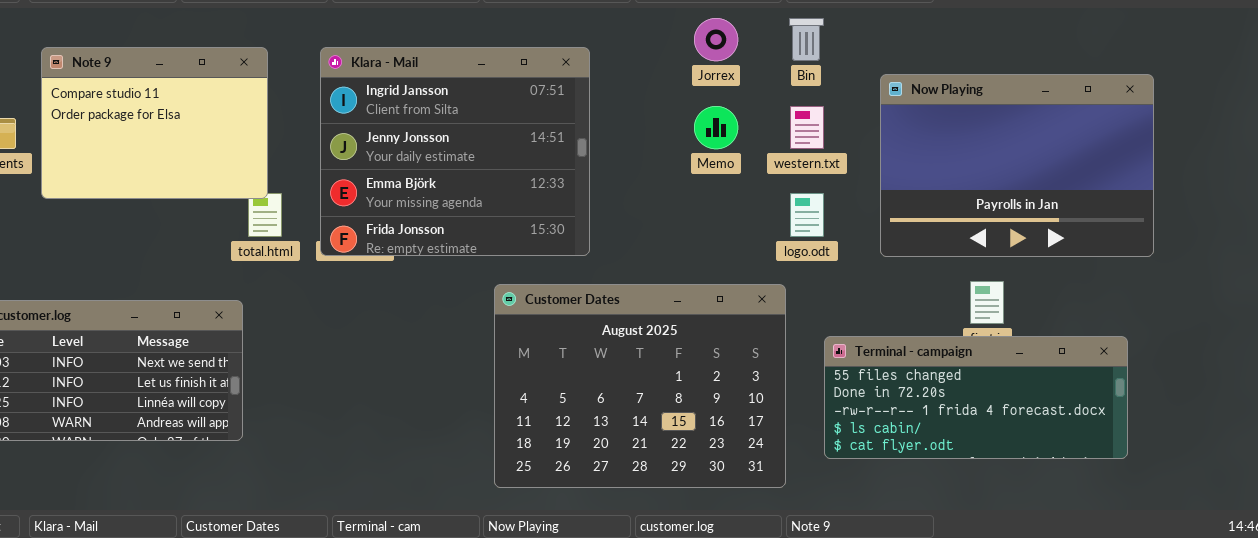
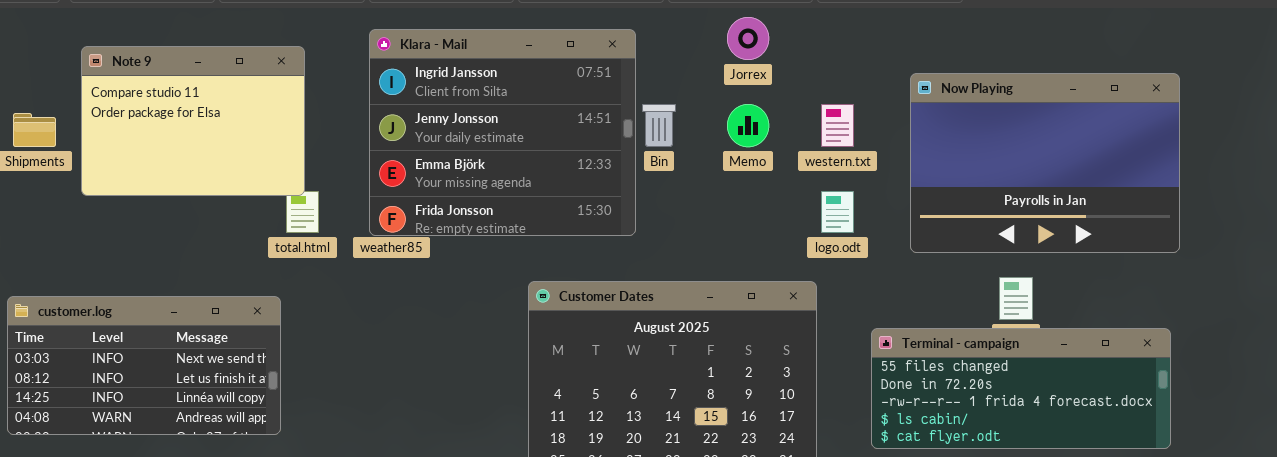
Bin: [789,18,824,61] -> [642,104,676,147], moved
Klara - Mail: [320,47,590,256] -> [369,29,636,236], moved
Terminal - campaign: [824,336,1128,459] -> [871,328,1171,449], moved

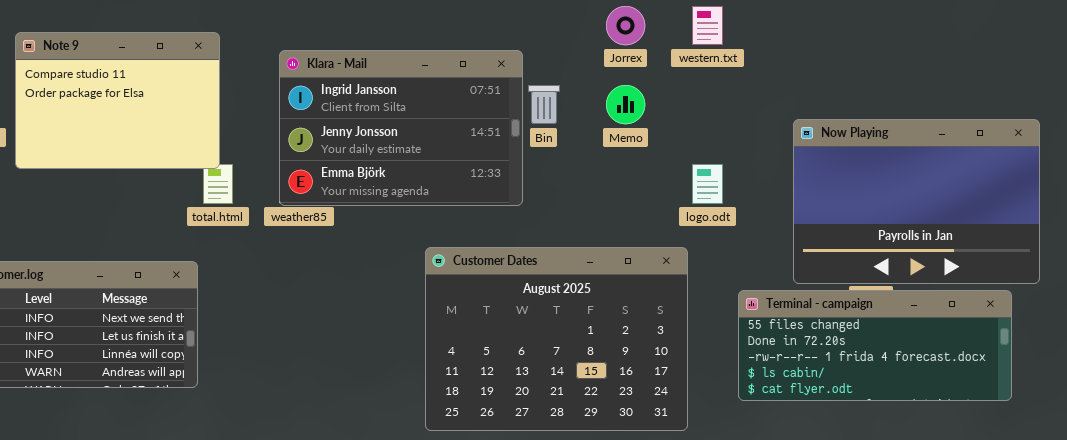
Klara - Mail: [369,29,636,236] -> [279,50,523,206], resized
Now Playing: [910,73,1180,253] -> [793,119,1040,284], moved
western.txt: [821,104,854,147] -> [692,6,723,45], moved

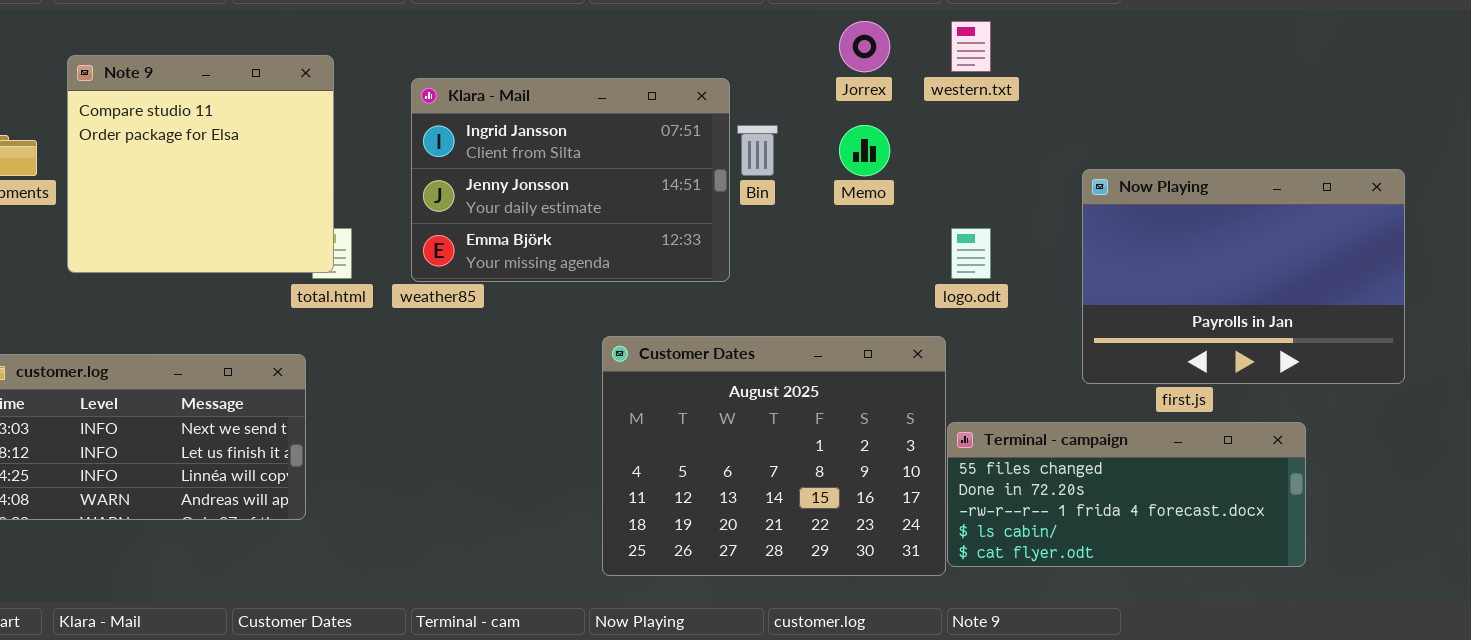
Note 9: [15,32,220,169] -> [67,55,334,273], resized
Terminal - campaign: [738,290,1012,401] -> [947,422,1306,567], moved

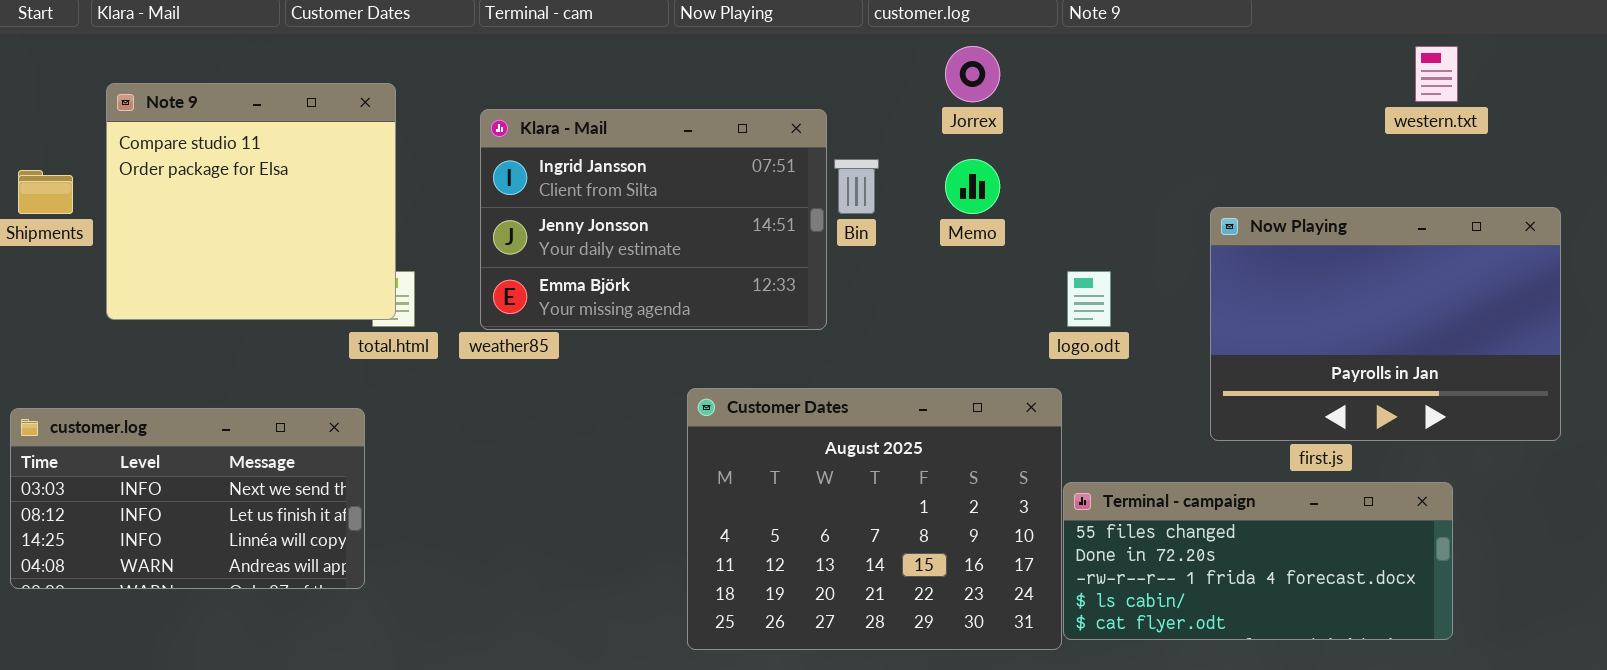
western.txt: [951,21,991,72] -> [1415,46,1458,102], moved

